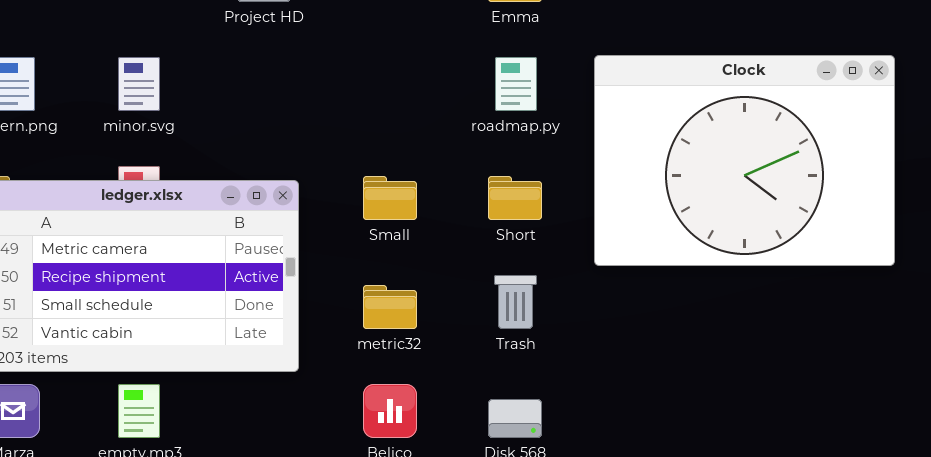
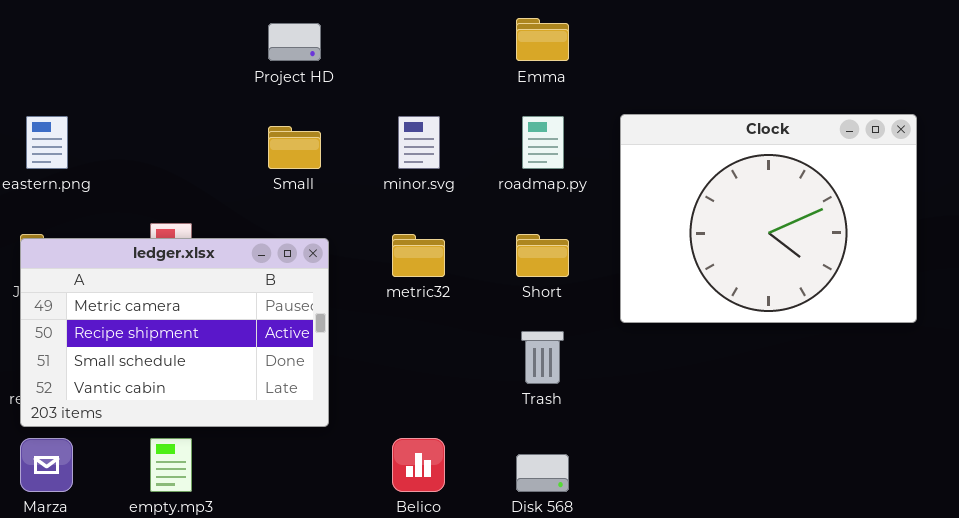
minor.svg: [118,57,160,111] -> [398,116,440,169], moved
Small: [363,176,417,220] -> [268,126,321,169], moved
metric32: [363,285,417,329] -> [392,234,445,277], moved

